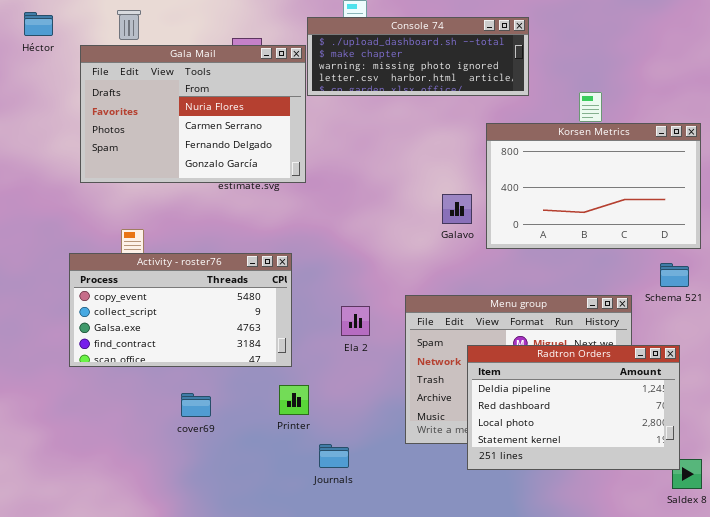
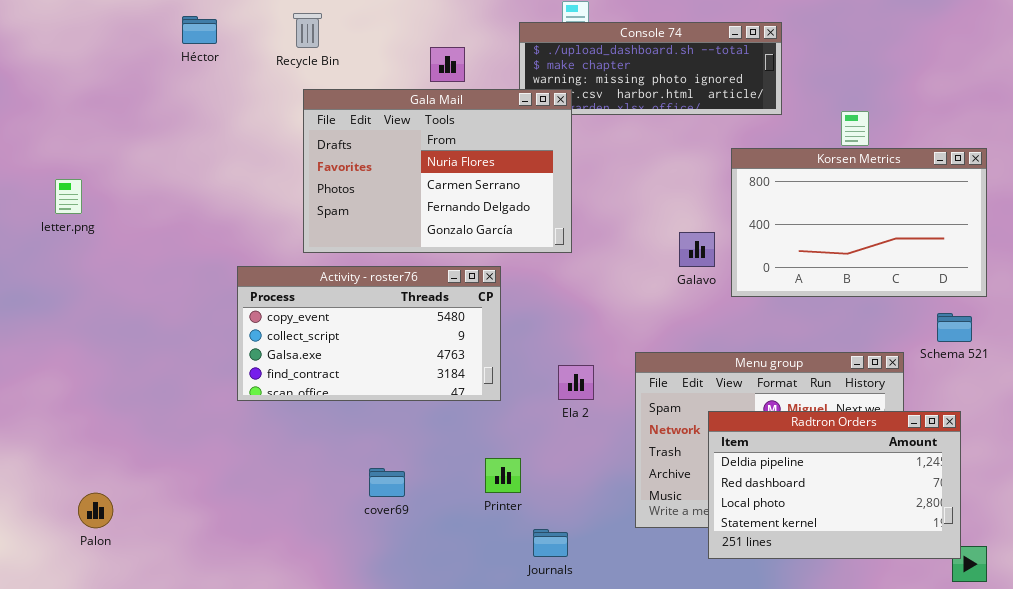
Gala Mail: [80,45,306,183] -> [303,89,572,253], moved
Activity - roster76: [69,253,292,367] -> [237,266,501,401], moved

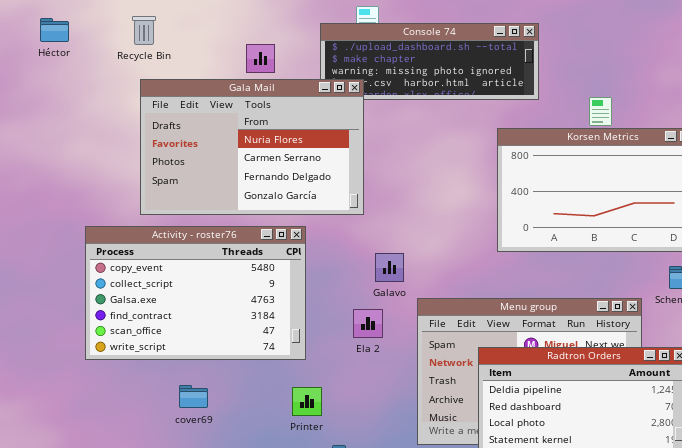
Galavo: [679,232,715,267] -> [375,253,404,282], moved
Activity - roster76: [237,266,501,401] -> [85,226,306,360], resized
cover69: [369,468,405,497] -> [179,385,208,408], moved

